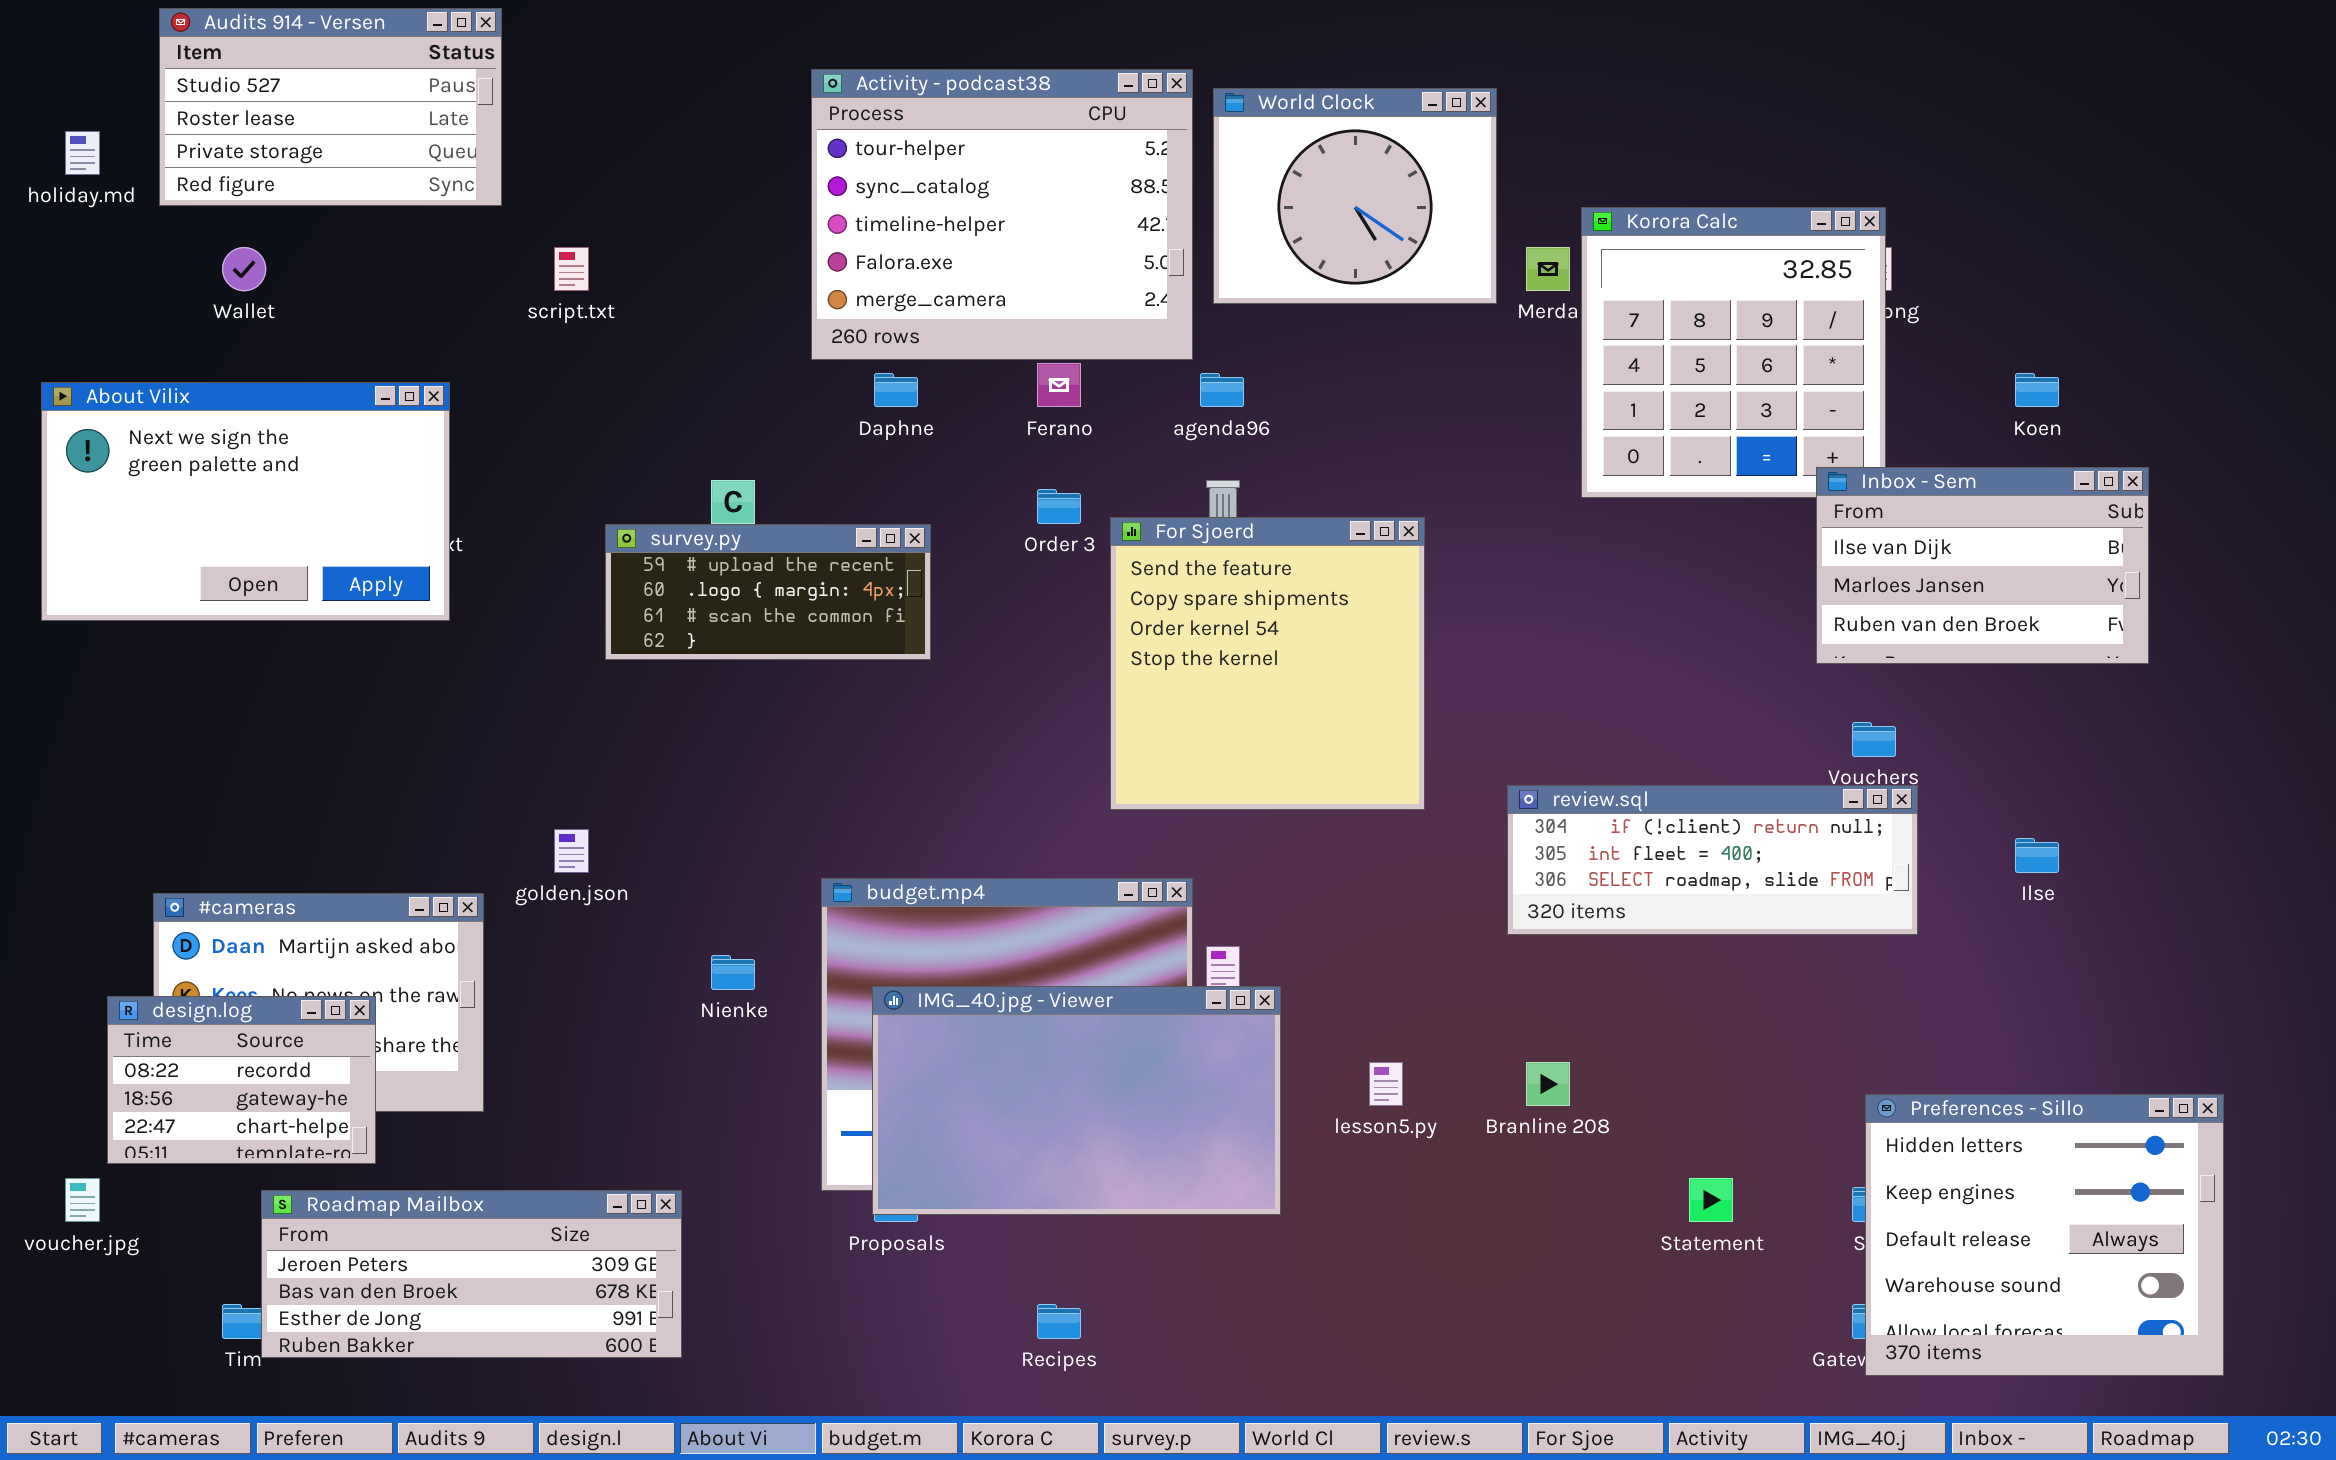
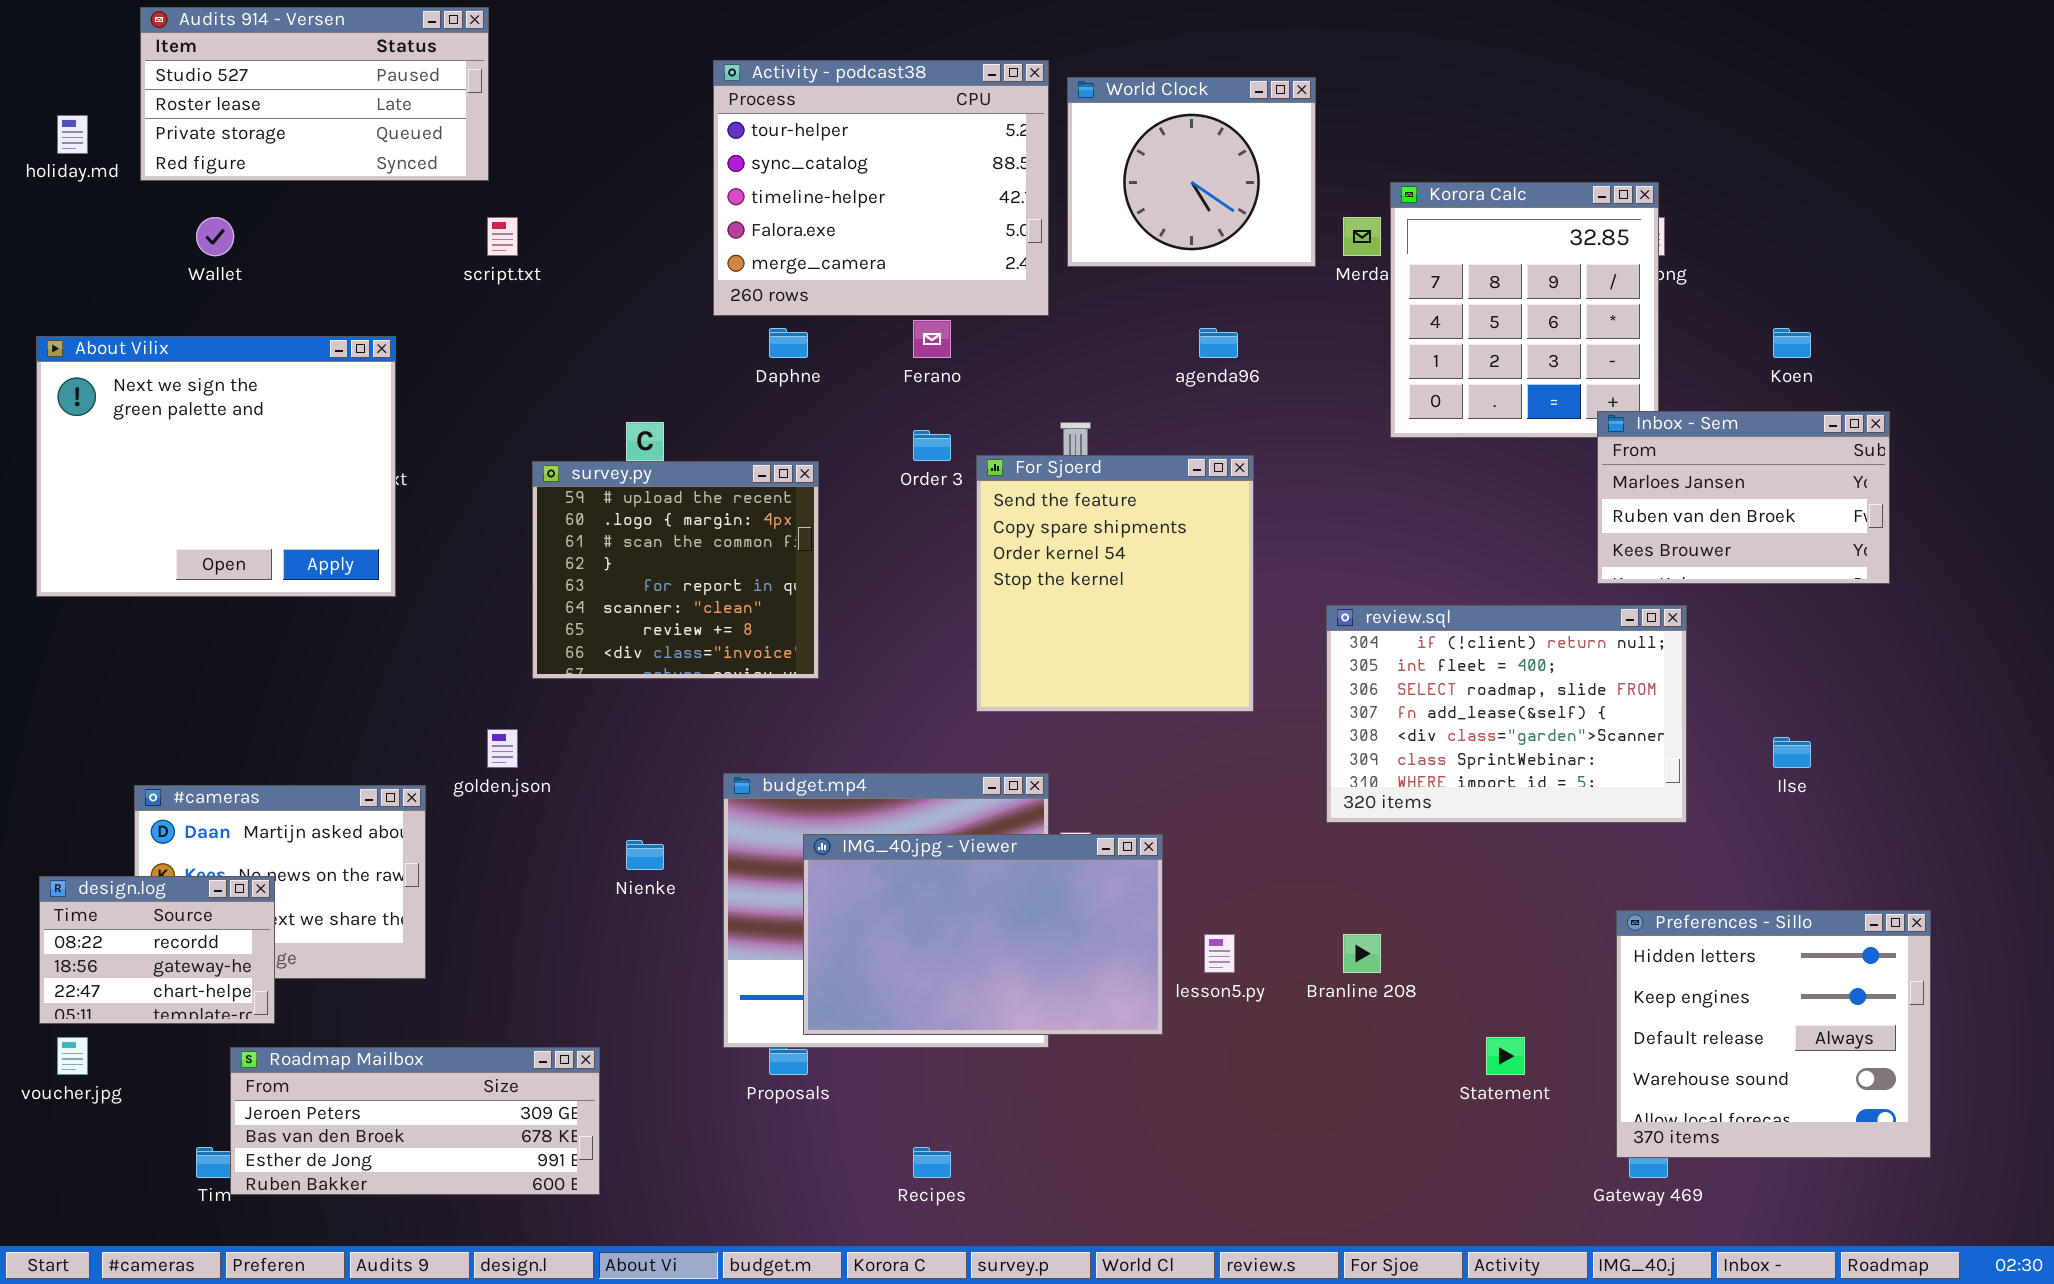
Audits 914 - Versen: [159,8,502,206] -> [140,7,489,181], resized
agenda96: [1200,373,1244,407] -> [1199,328,1238,358], moved
About Vilix: [41,382,450,621] -> [36,336,396,597], resized
Inbox - Sem: [1816,467,2149,664] -> [1597,411,1890,584], scrolled down 1 row
survey.py: [605,524,931,660] -> [532,461,819,679], resized
review.sql: [1507,785,1918,935] -> [1326,605,1687,823], resized
IMG_40.jpg - Viewer: [872,986,1281,1215] -> [803,834,1163,1035], moved
design.log: [107,996,376,1164] -> [39,876,275,1024], moved
Preferences - Sillo: [1865,1094,2224,1376] -> [1616,910,1931,1158], moved

